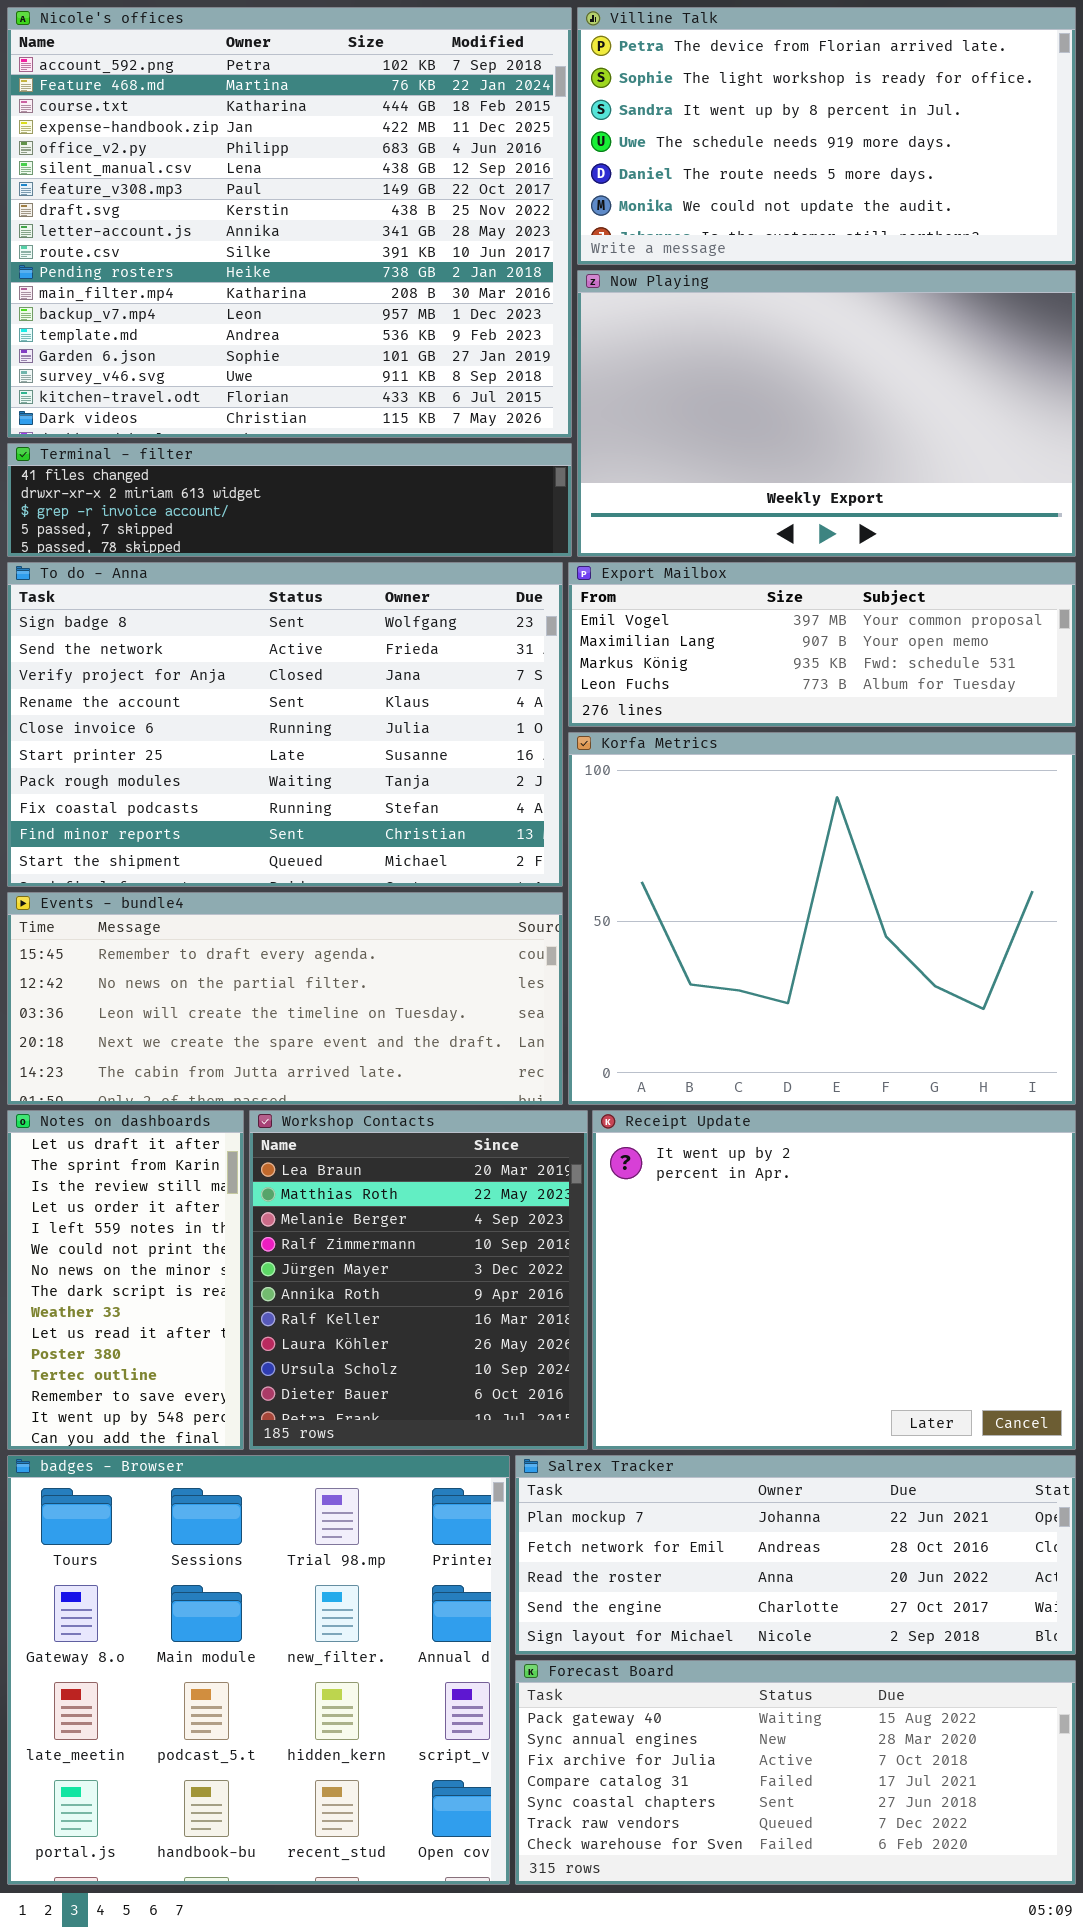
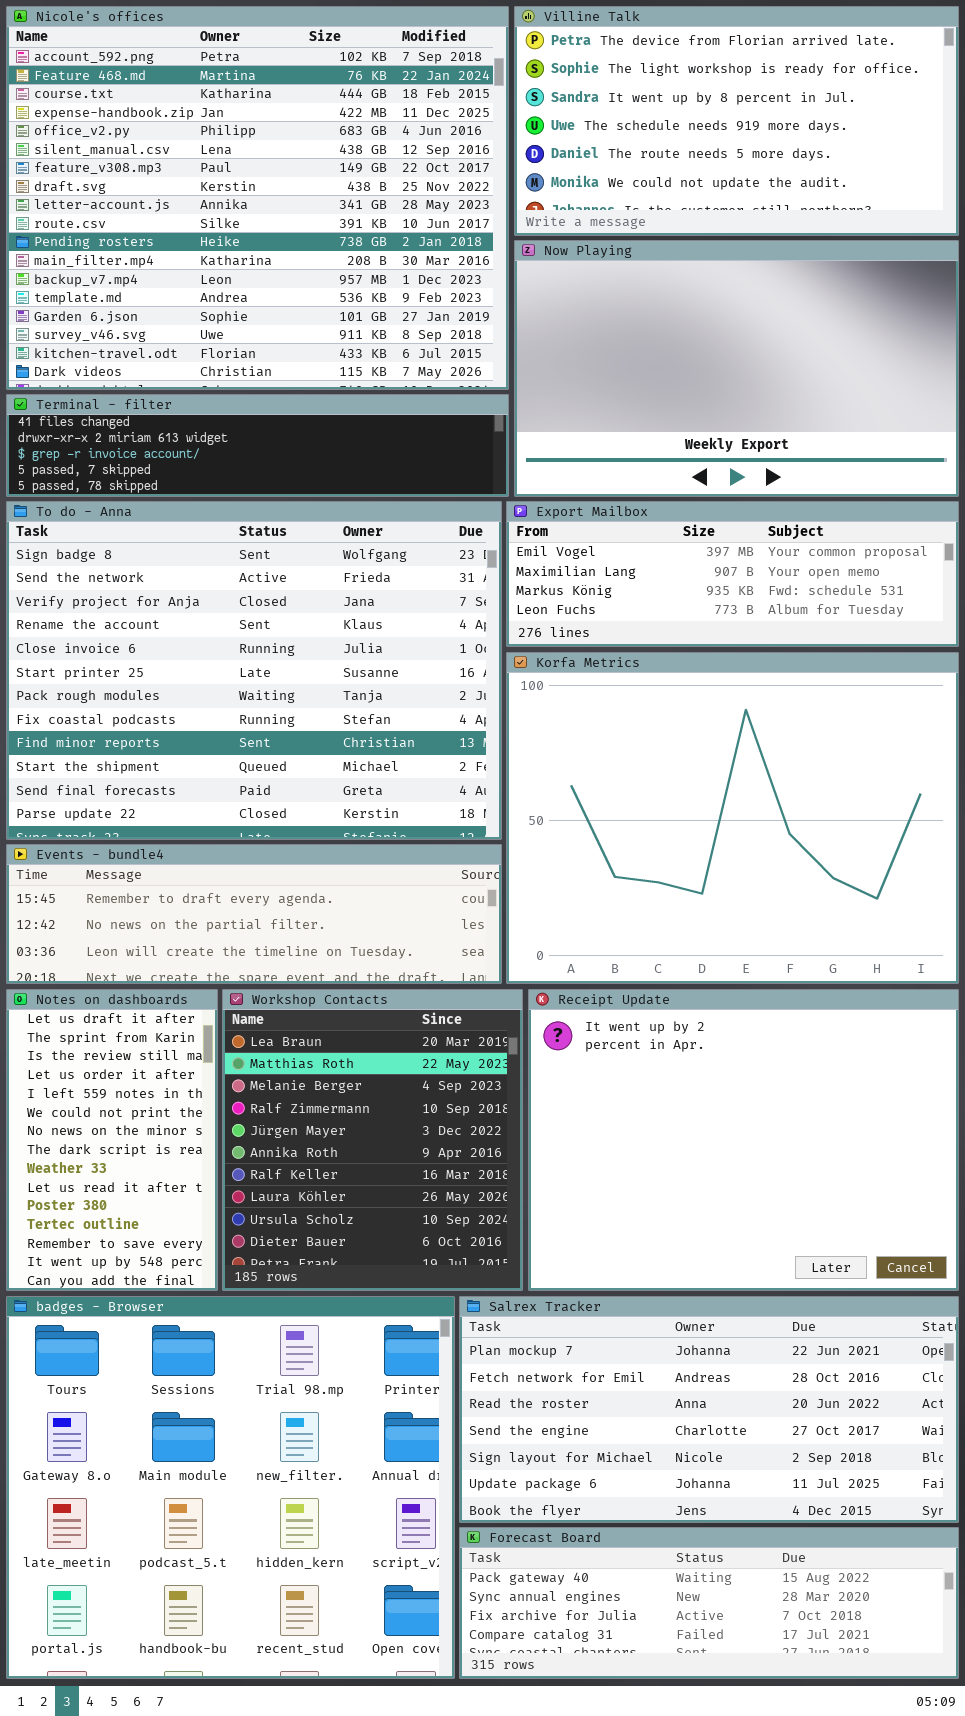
To do - Anna: [7,562,563,887] -> [6,501,502,840], resized
Events - bundle4: [7,892,563,1105] -> [6,844,502,984], resized
Salrex Tracker: [515,1455,1076,1655] -> [459,1296,959,1523], resized
Forecast Board: [515,1660,1076,1885] -> [459,1527,959,1679], resized

